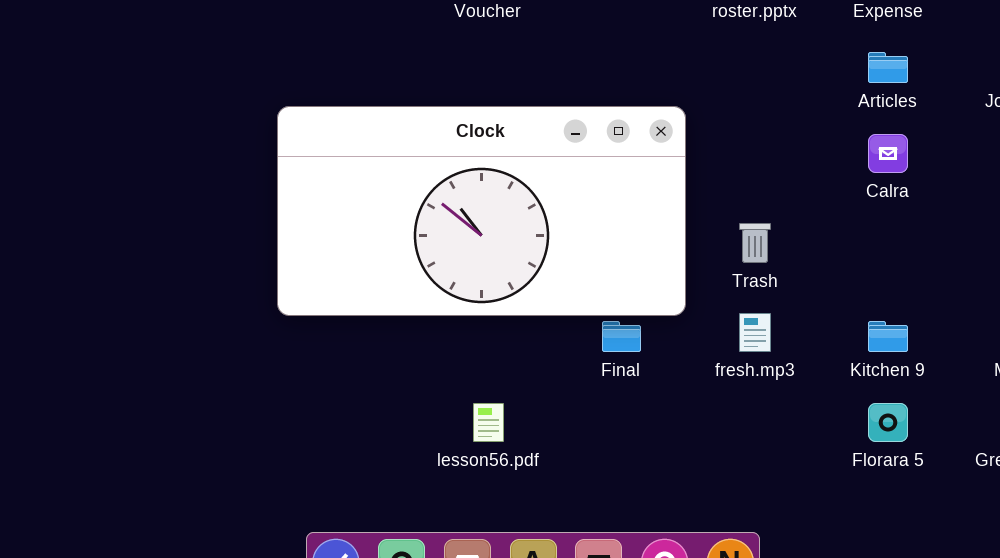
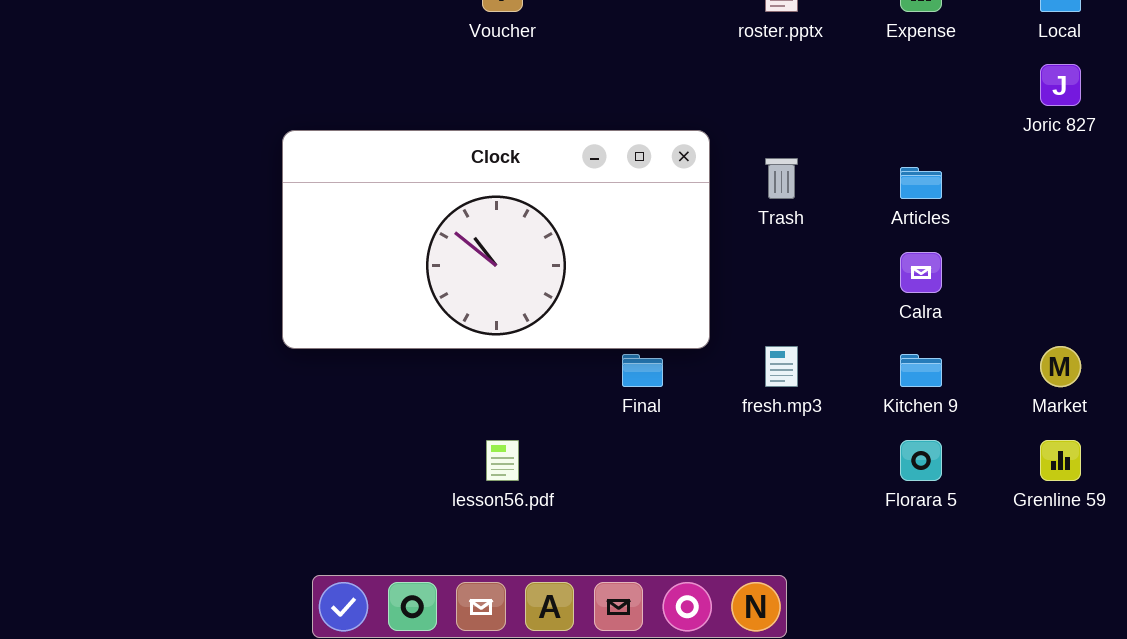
Articles: [868,52,908,83] -> [900,167,942,199], moved
Calra: [868,134,908,173] -> [900,252,942,293], moved
Trash: [739,223,771,263] -> [765,158,798,199], moved

